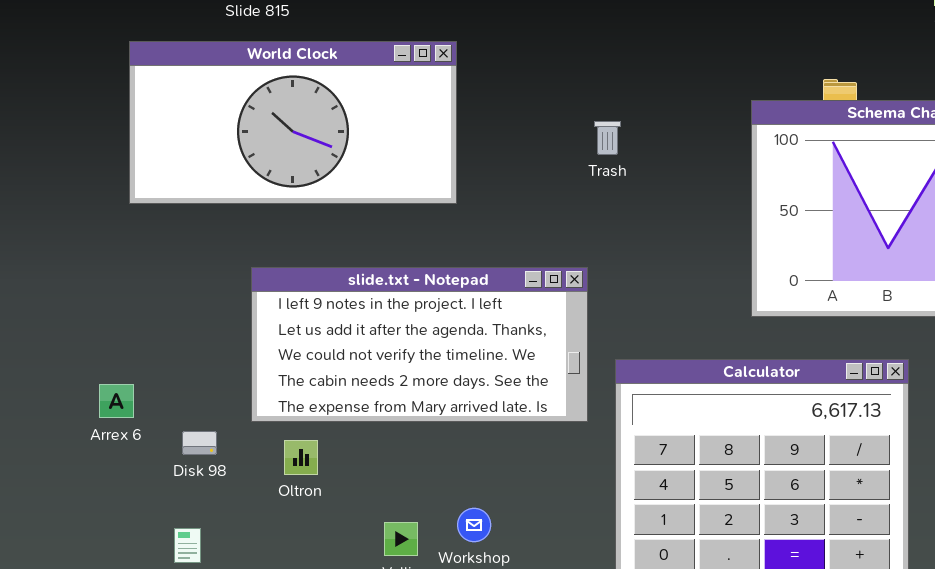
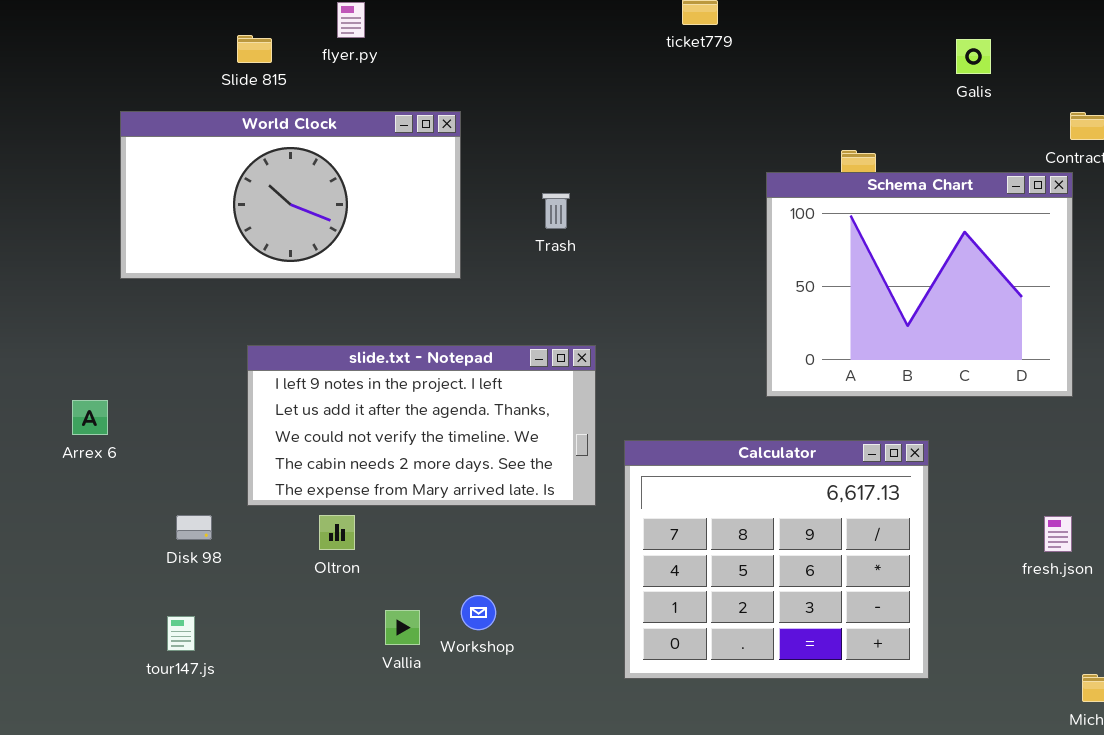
Trash: [594,121,621,155] -> [542,193,570,229], moved
Arrex 6: [99,384,134,418] -> [72,400,108,435], moved
Oltron: [284,440,318,475] -> [319,515,355,550], moved

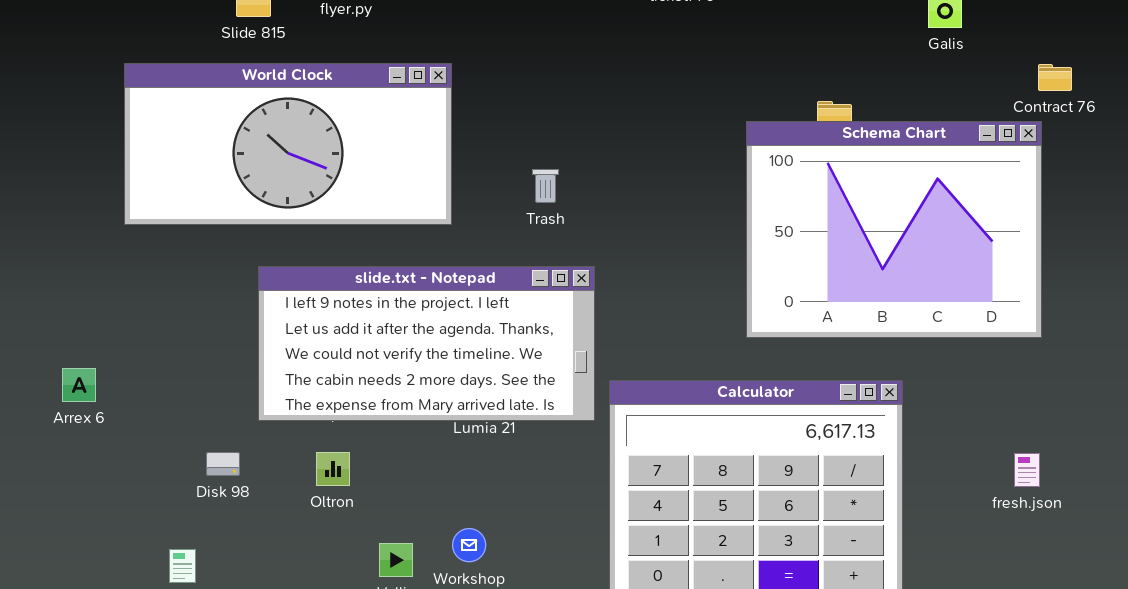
Trash: [542,193,570,229] -> [532,169,559,203], moved
slide.txt - Notepad: [247,345,596,506] -> [258,266,595,421], moved
Arrex 6: [72,400,108,435] -> [62,368,96,402], moved
Disk 98: [176,515,212,540] -> [206,452,240,476], moved

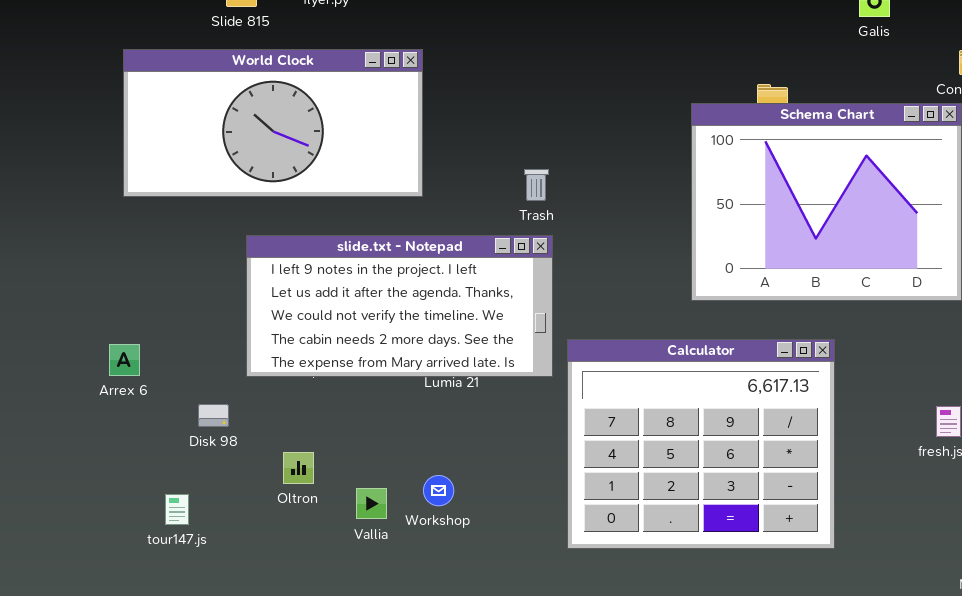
Trash: [532,169,559,203] -> [524,169,549,201], moved
Arrex 6: [62,368,96,402] -> [109,344,140,376], moved
Oltron: [316,452,350,486] -> [283,452,314,484], moved

